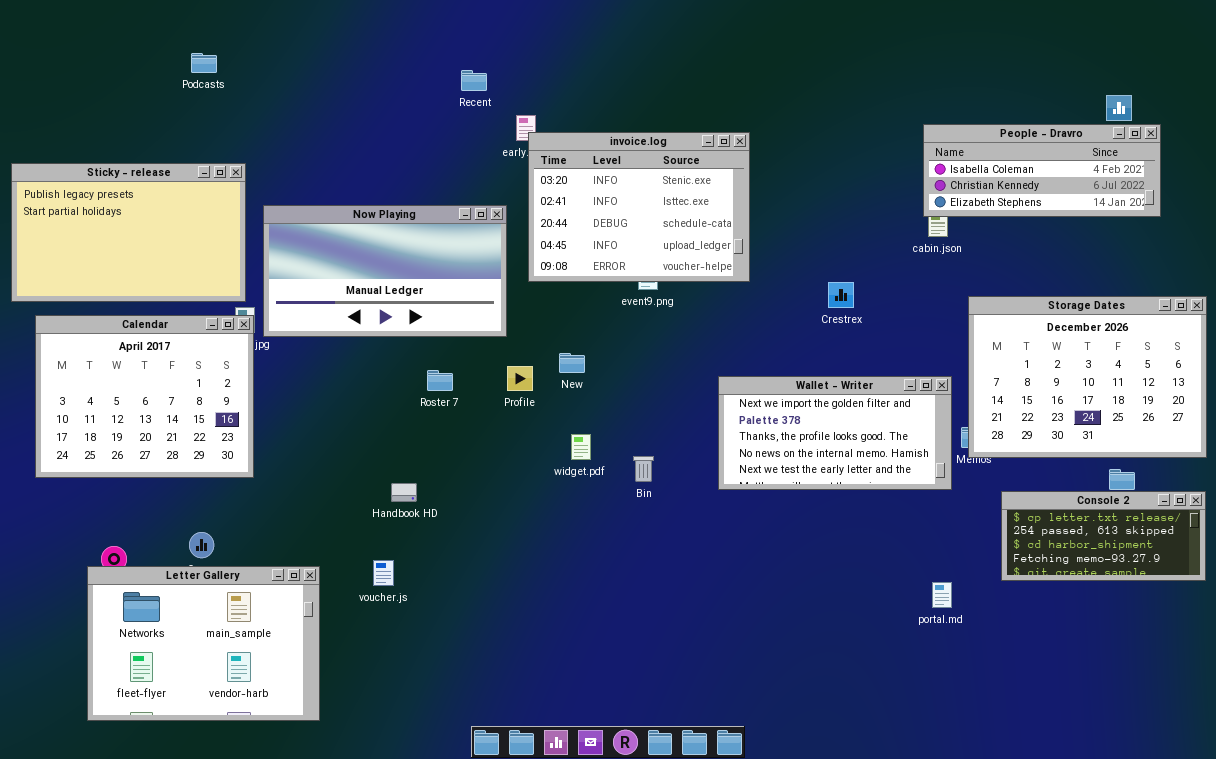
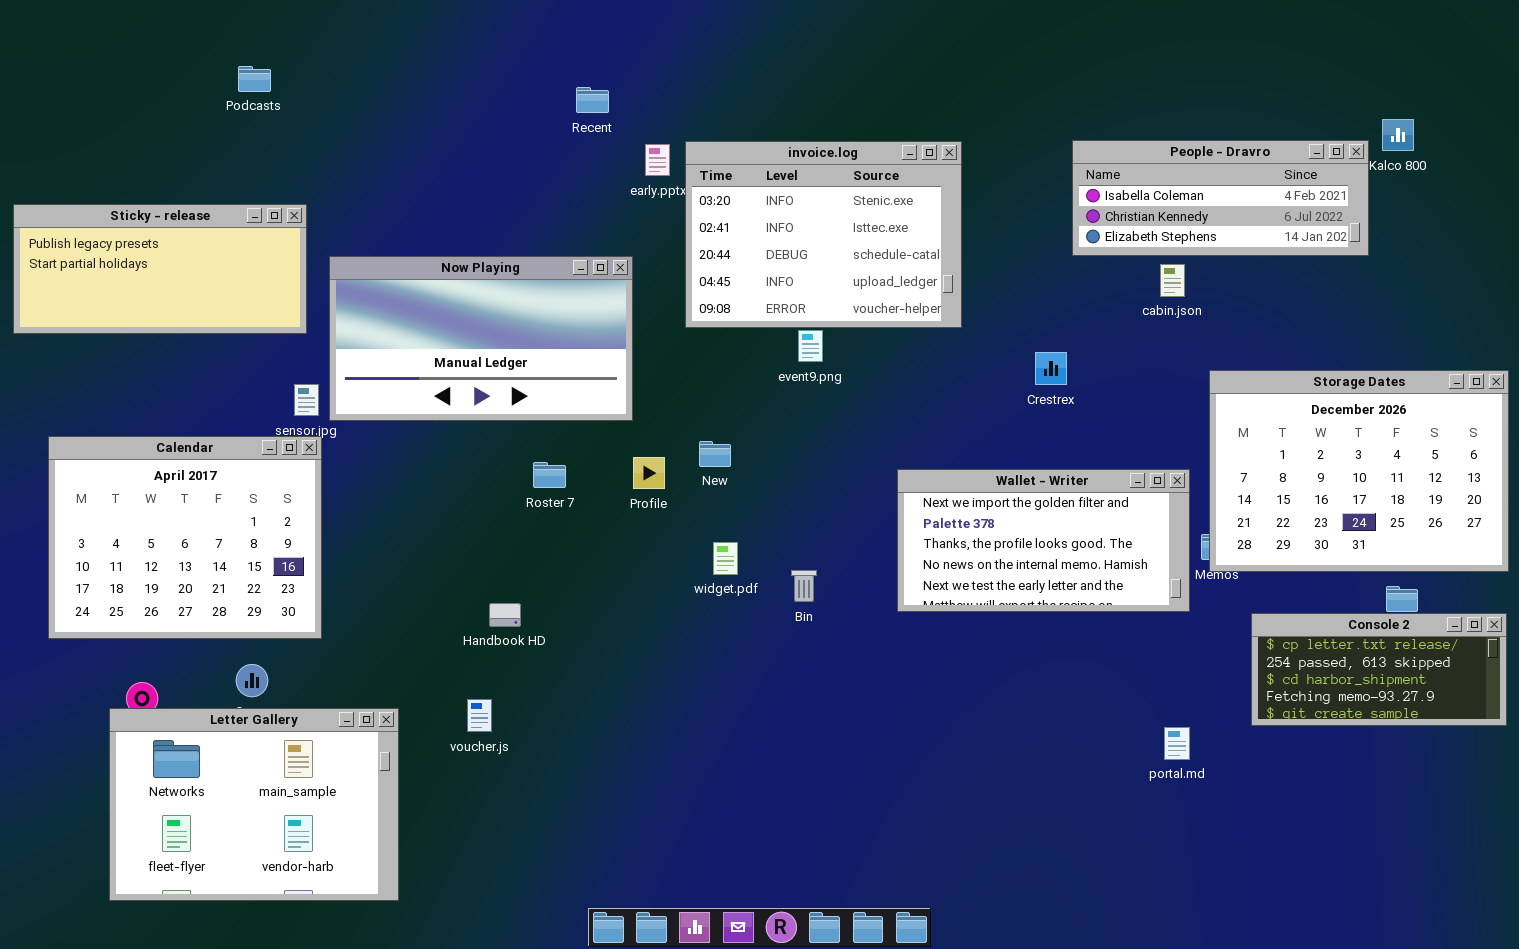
People - Dravro: [923,124,1161,217] -> [1072,140,1369,256], moved
invoice.log: [528,132,750,282] -> [685,141,962,328], moved
Sticky - release: [11,163,246,302] -> [13,204,307,334], resized
Calendar: [35,315,254,478] -> [48,436,322,639], moved

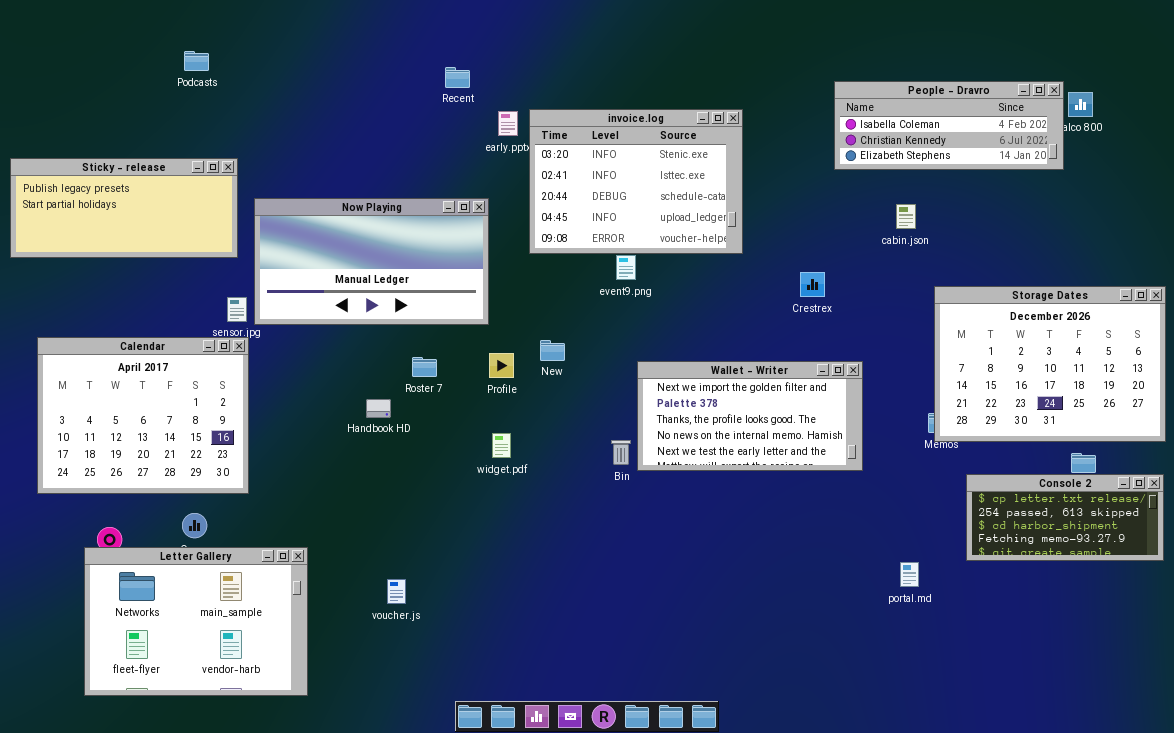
People - Dravro: [1072,140,1369,256] -> [834,81,1064,170], moved
Wallet - Writer: [897,469,1190,612] -> [637,361,863,471], moved
widget.pdf: [713,542,738,575] -> [492,433,511,458], moved
Handbook HD: [489,603,521,627] -> [366,399,391,418], moved
voucher.js: [467,699,492,732] -> [387,579,406,604], moved

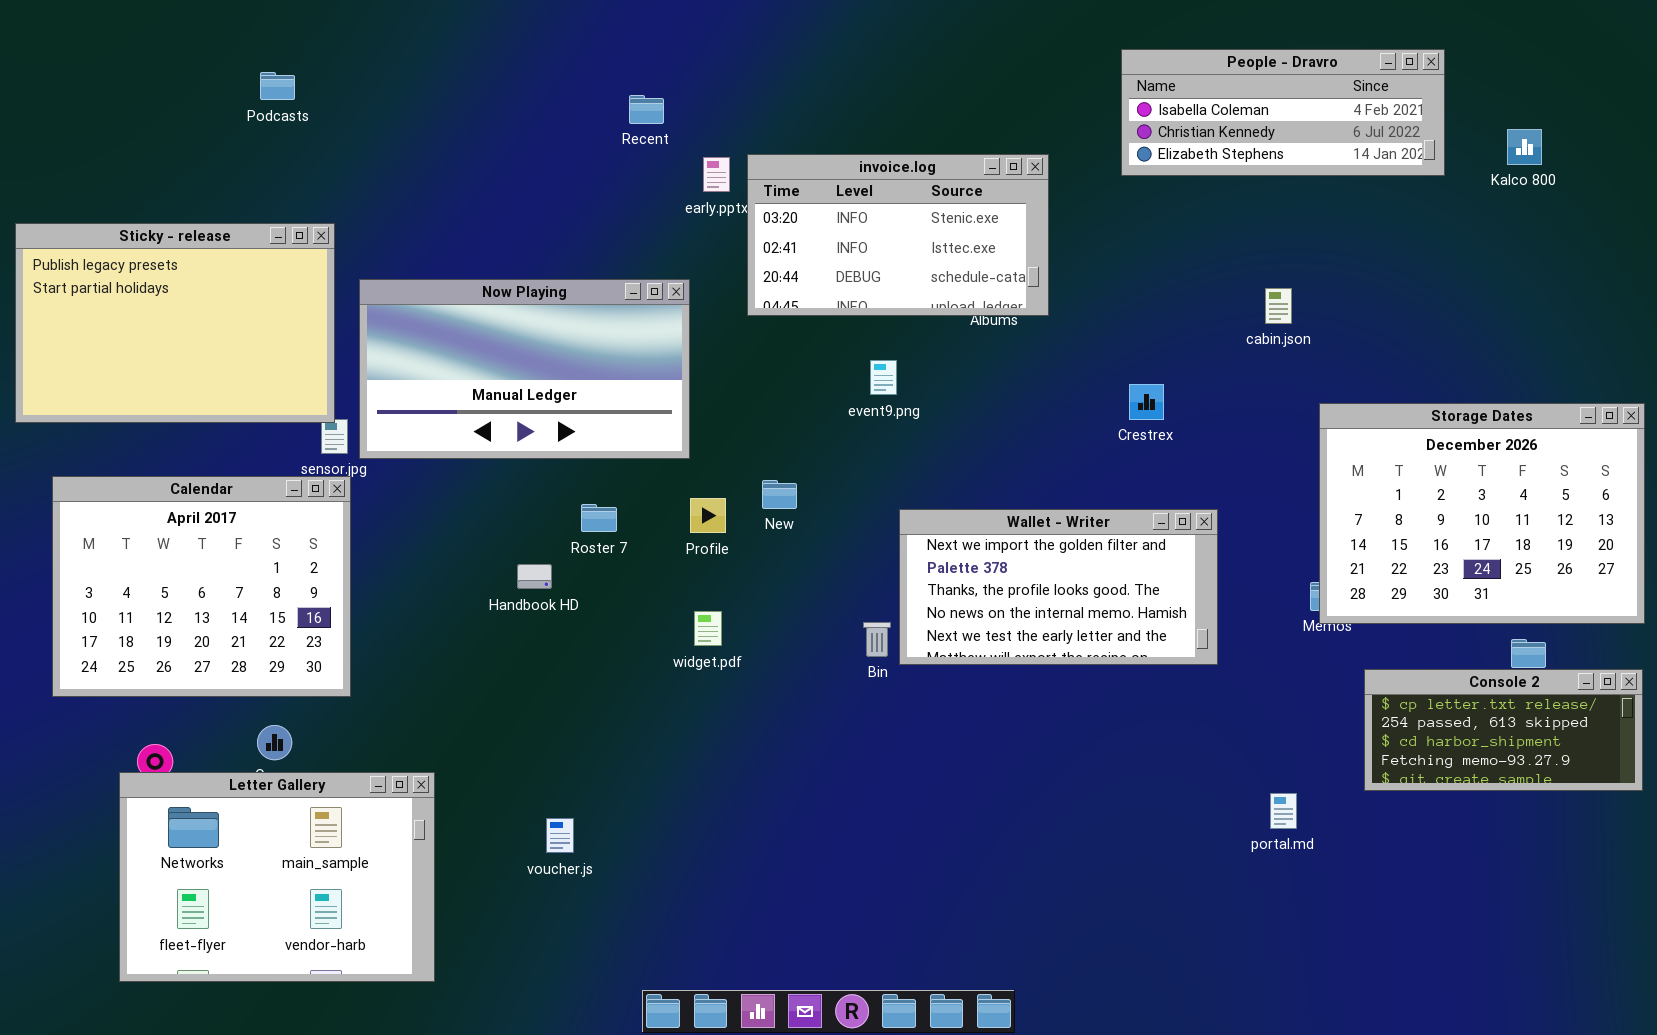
People - Dravro: [834,81,1064,170] -> [1121,49,1445,176], moved
invoice.log: [529,109,743,254] -> [747,154,1049,316], resized
Sticky - release: [10,158,238,258] -> [15,223,335,423], resized

